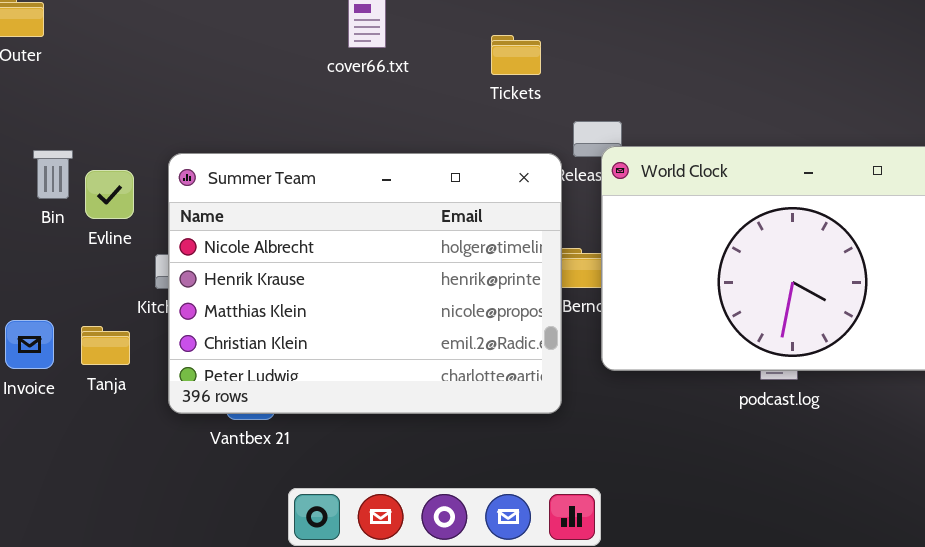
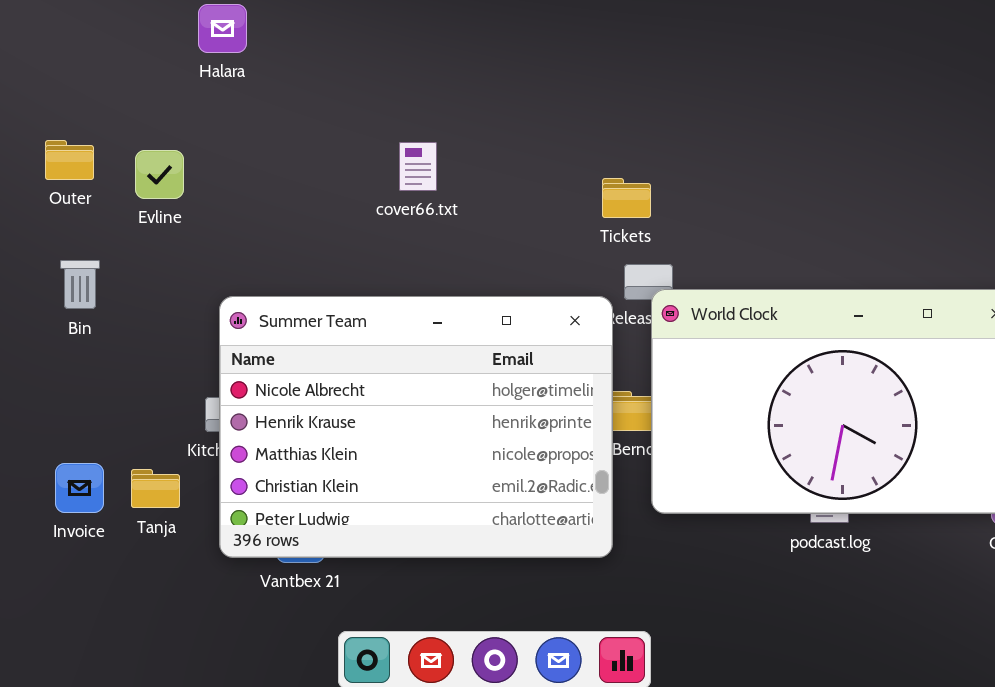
Tickets: [491,35,541,75] -> [602,178,651,218], moved
Bin: [33,150,73,199] -> [60,260,100,309], moved
Evline: [85,170,134,219] -> [135,150,184,199], moved

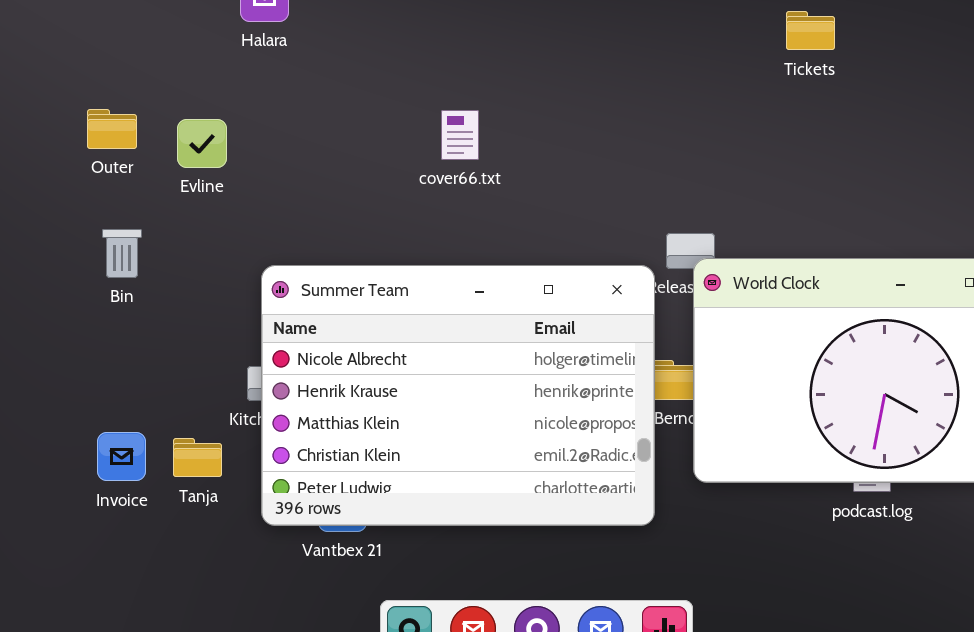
Tickets: [602,178,651,218] -> [786,11,835,50], moved

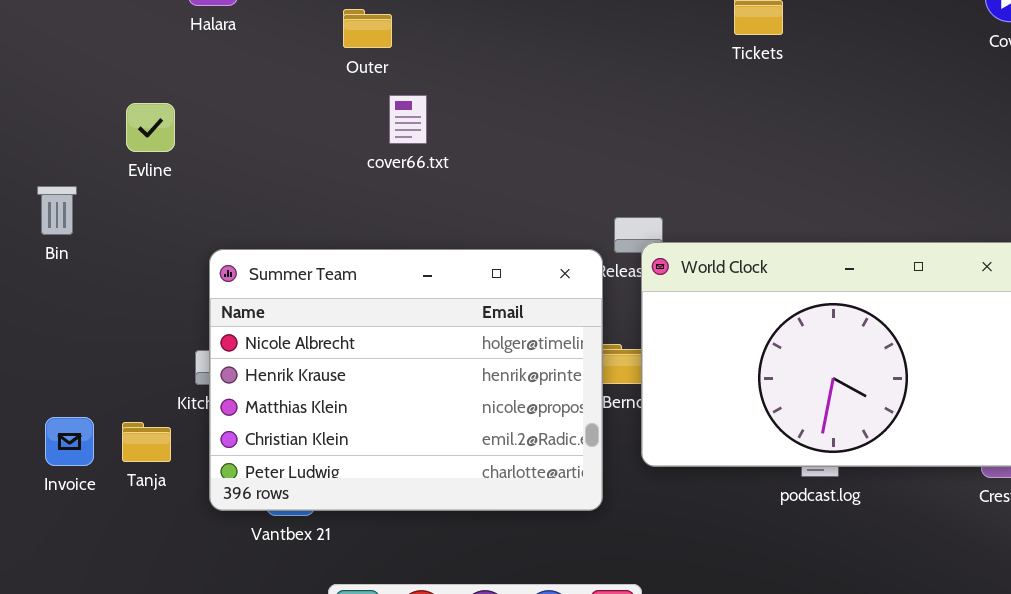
Outer: [87,109,137,149] -> [343,9,392,48], moved
Bin: [102,229,142,278] -> [37,186,77,235], moved

